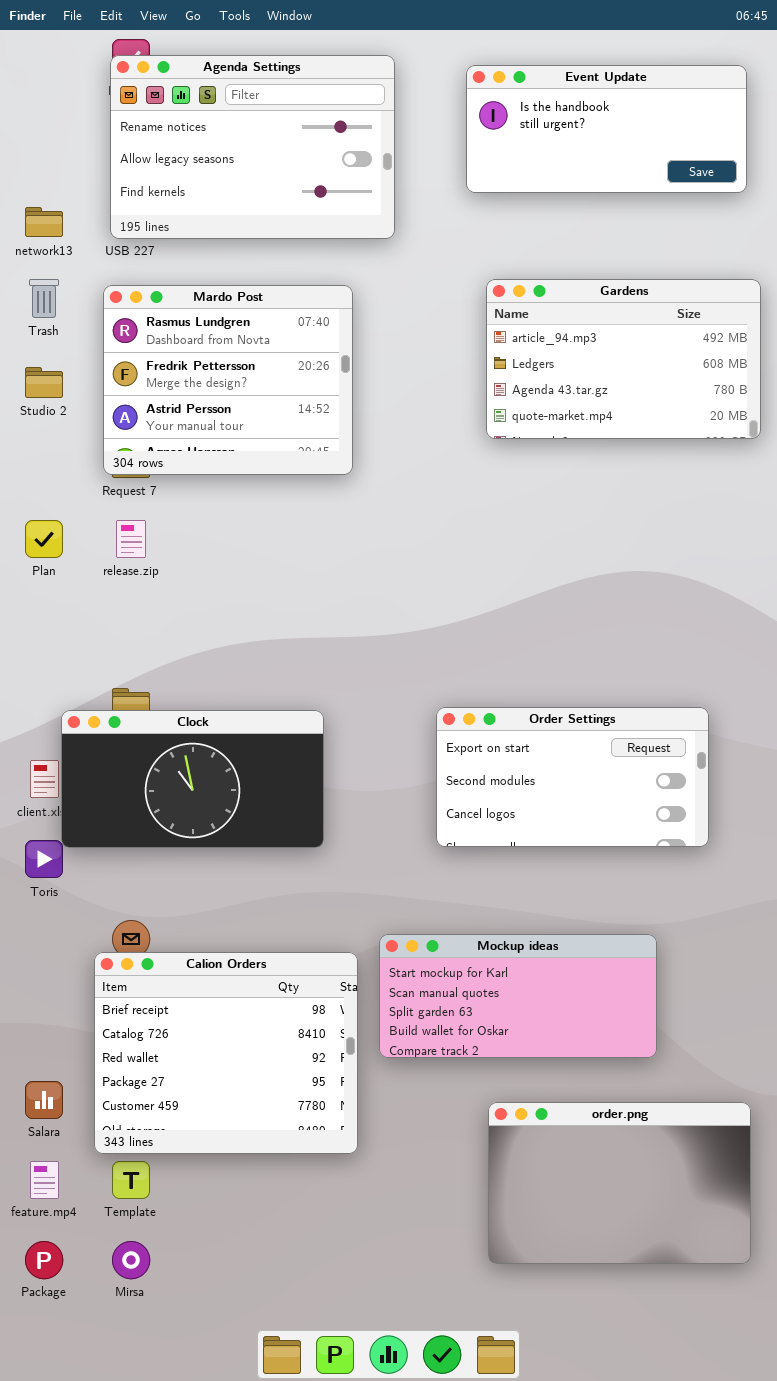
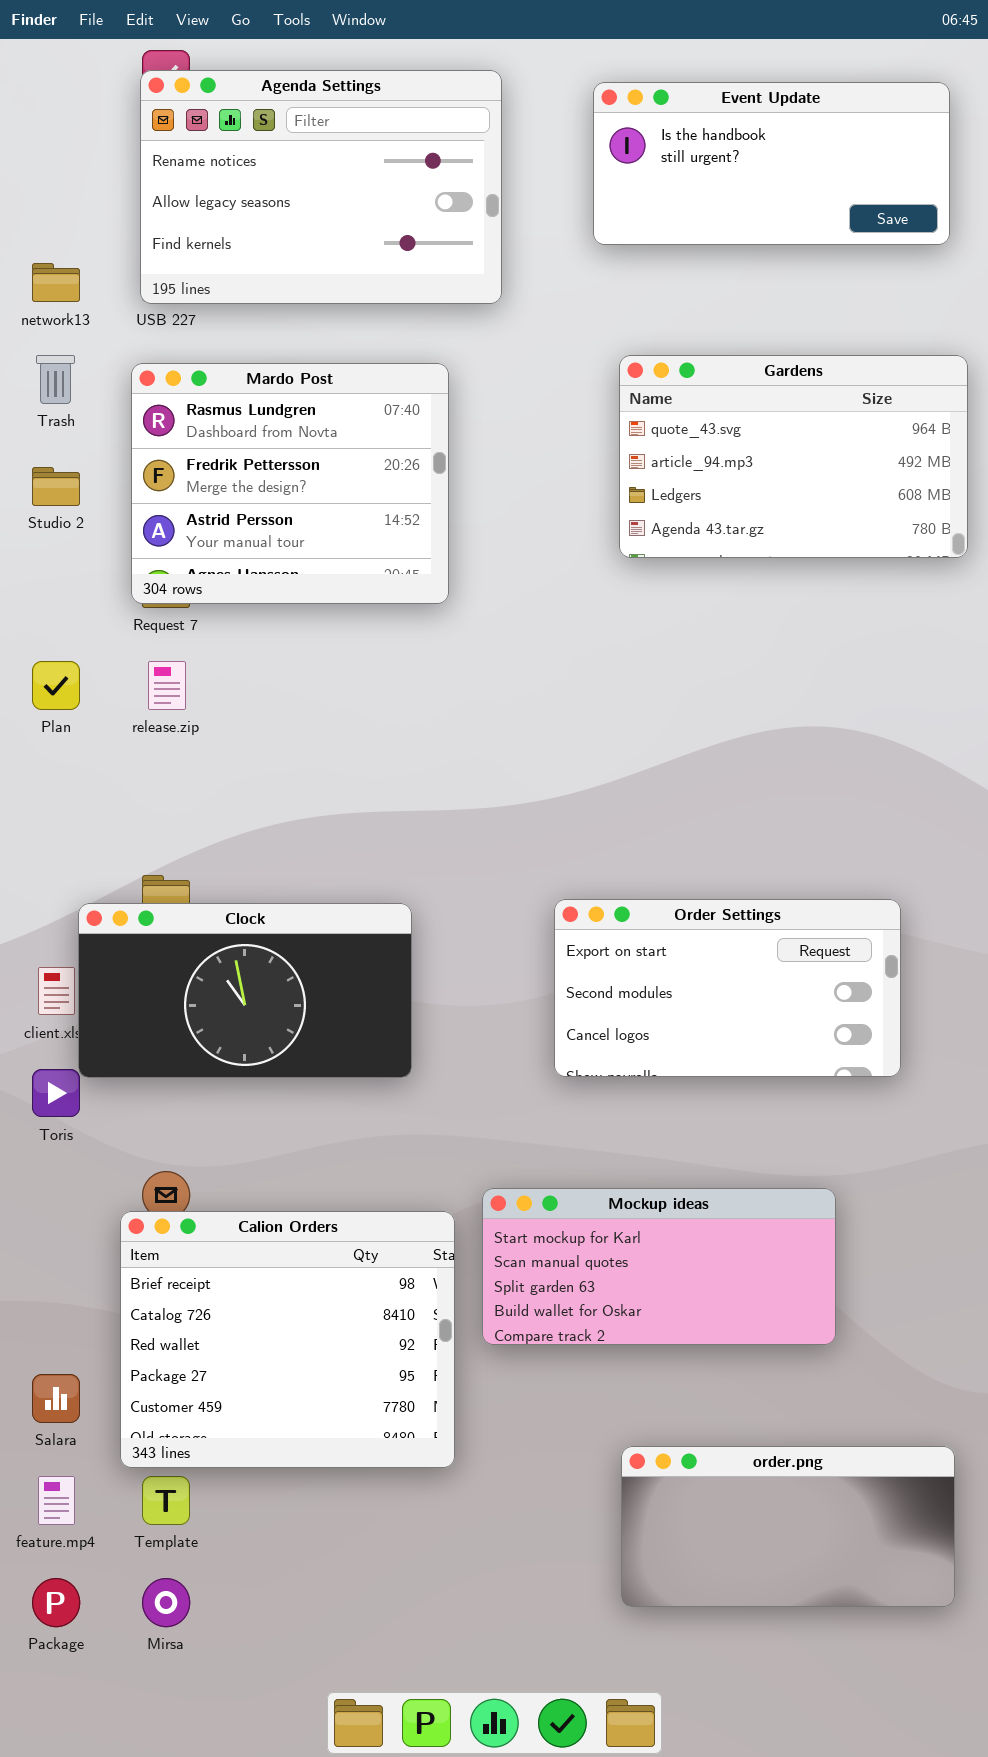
Gardens: [486,279,761,439] -> [619,355,968,558], scrolled up 1 row
order.png: [488,1102,751,1264] -> [621,1446,955,1607], resized

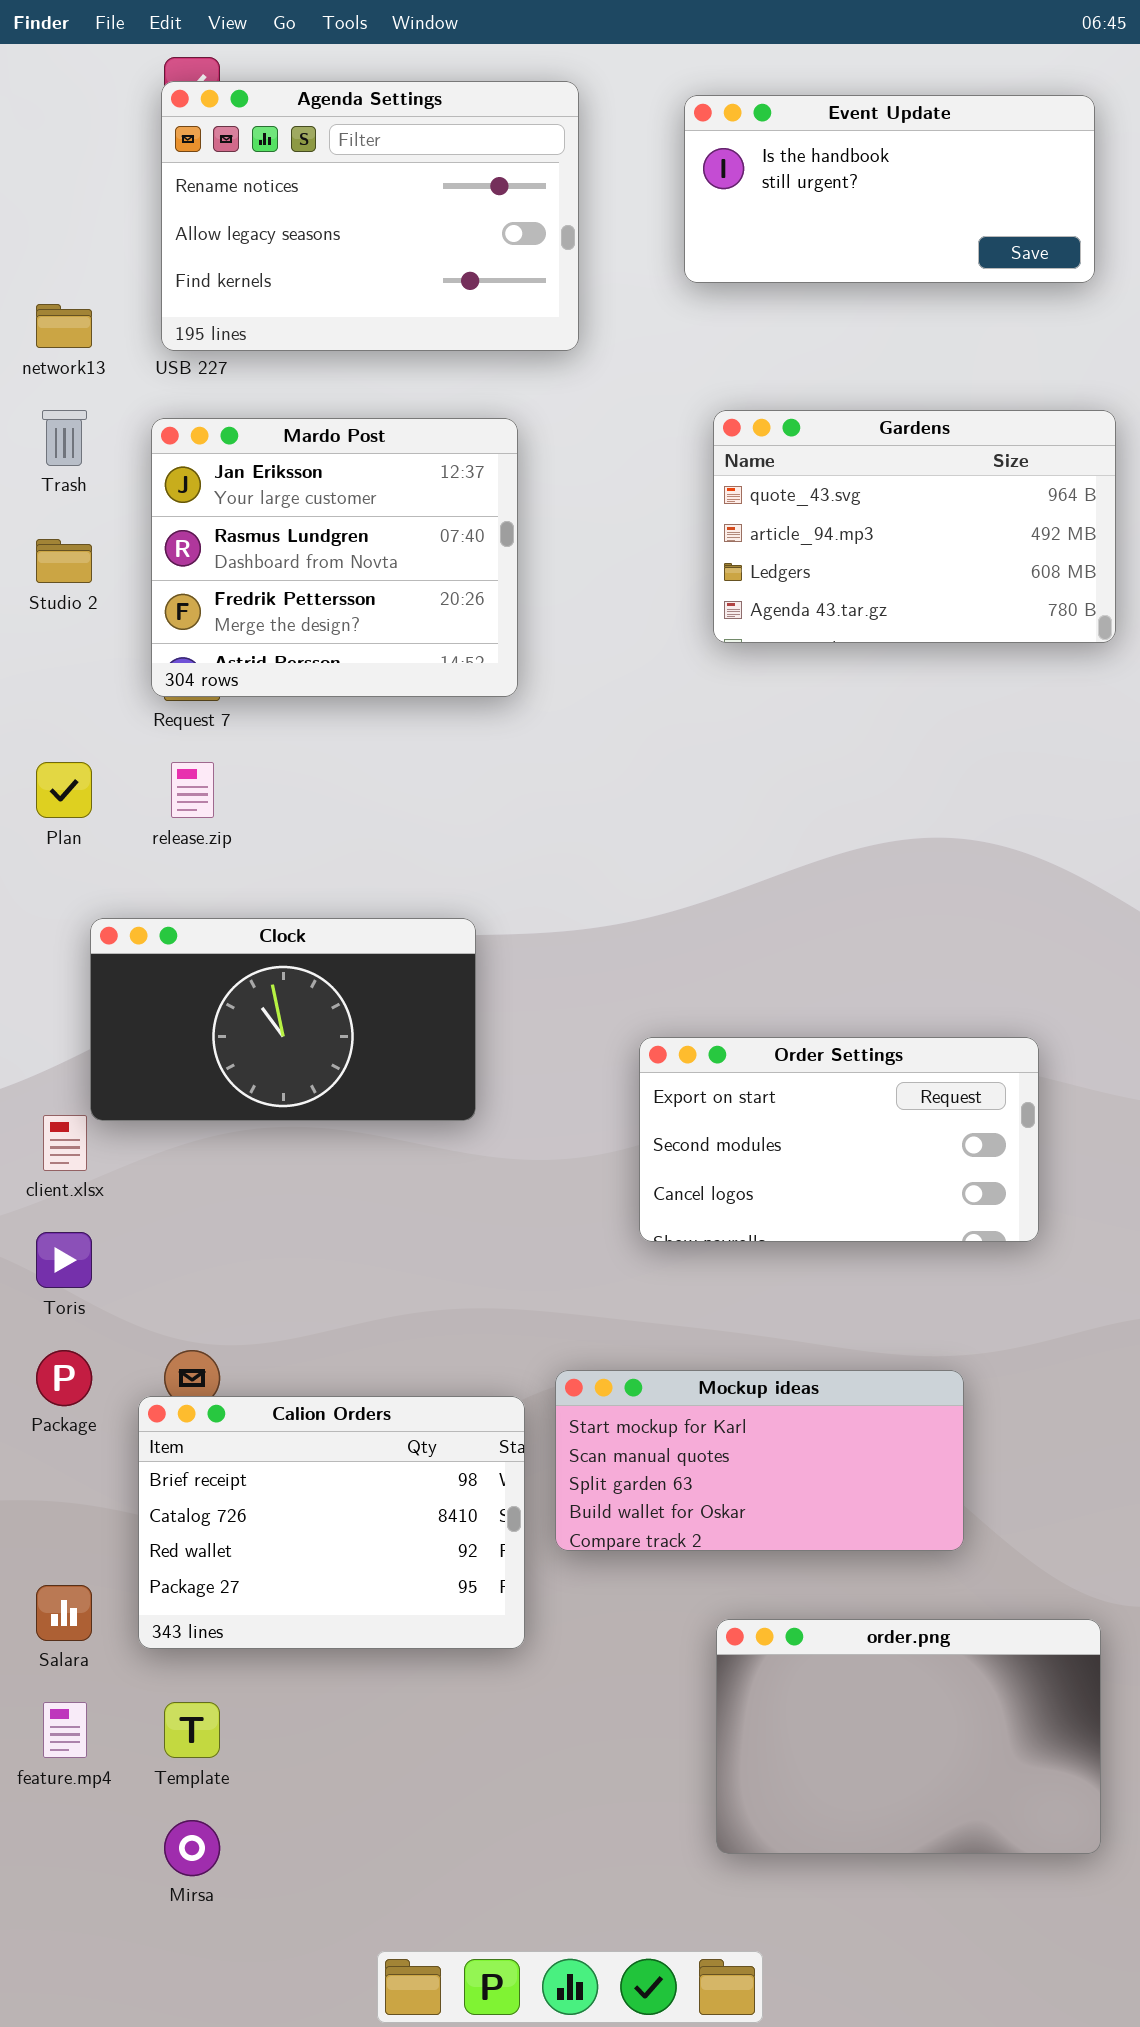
Mardo Post: [131,363,449,604] -> [151,418,518,697], scrolled up 1 row
Clock: [78,903,412,1078] -> [90,918,476,1121], moved
Calion Orders: [120,1211,455,1468] -> [138,1396,525,1649], resized
order.png: [621,1446,955,1607] -> [716,1619,1101,1854], resized
Package: [32,1578,80,1627] -> [36,1350,92,1406], moved

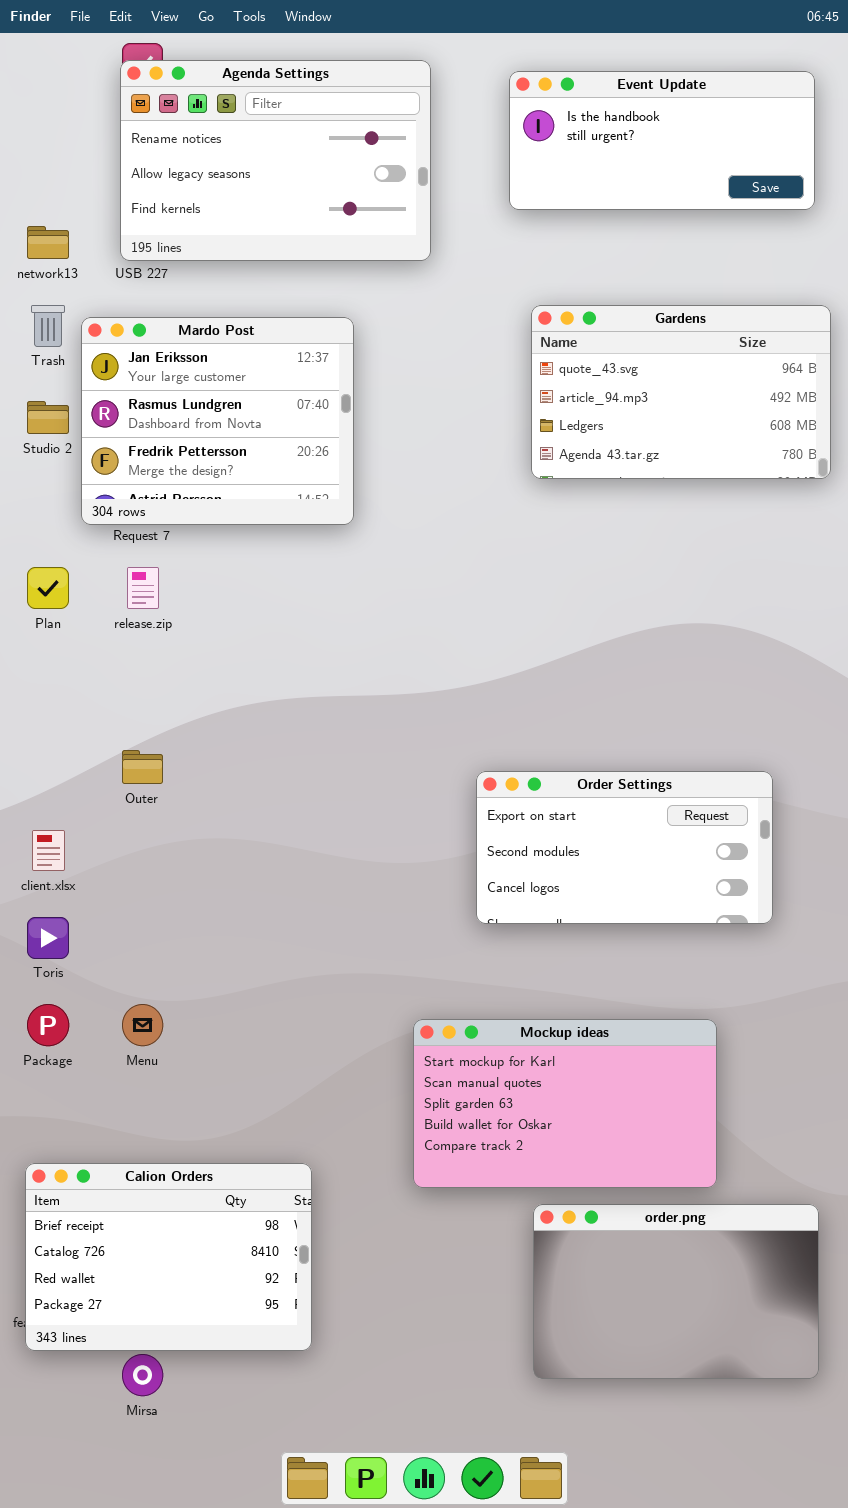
Mardo Post: [151,418,518,697] -> [81,317,354,525], moved
Clock: [90,918,476,1121] -> none, closed
Mockup ideas: [555,1370,964,1551] -> [413,1019,717,1188], resized
Calion Orders: [138,1396,525,1649] -> [25,1163,312,1351], moved

